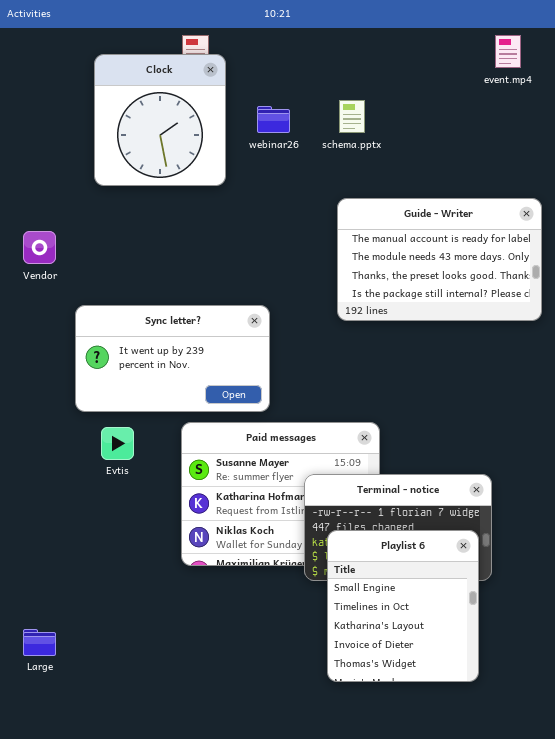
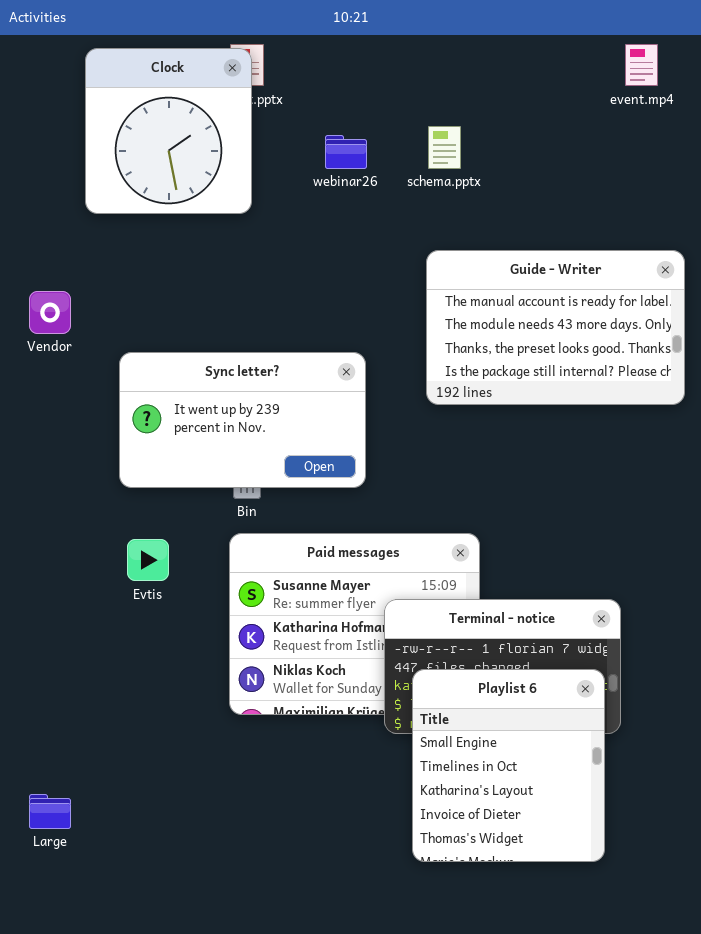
Clock: [94,54,226,186] -> [85,48,252,214], moved
Sync letter?: [75,305,270,412] -> [119,352,366,488], moved

